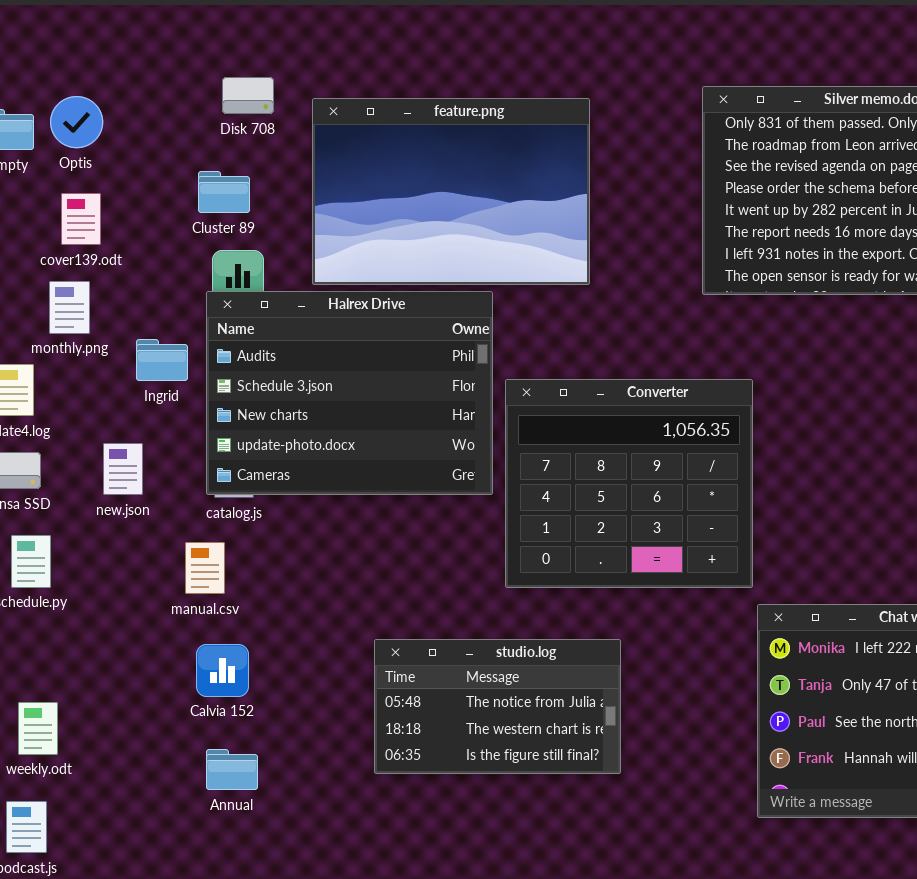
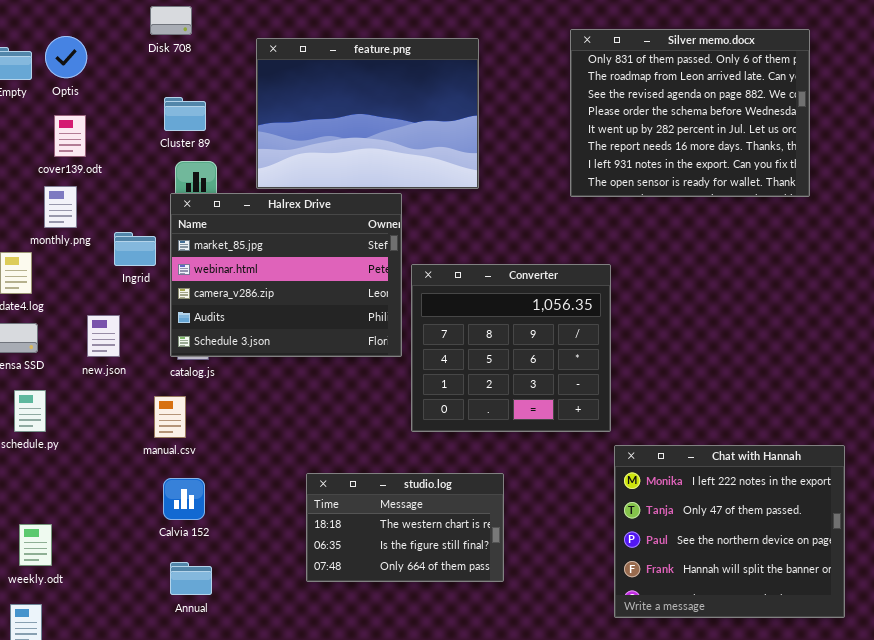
Disk 708: [222,77,274,114] -> [150,6,192,35], moved
Halrex Drive: [206,291,493,495] -> [170,193,402,357], scrolled up 3 rows
studio.log: [374,639,621,774] -> [306,473,504,582], scrolled down 1 row

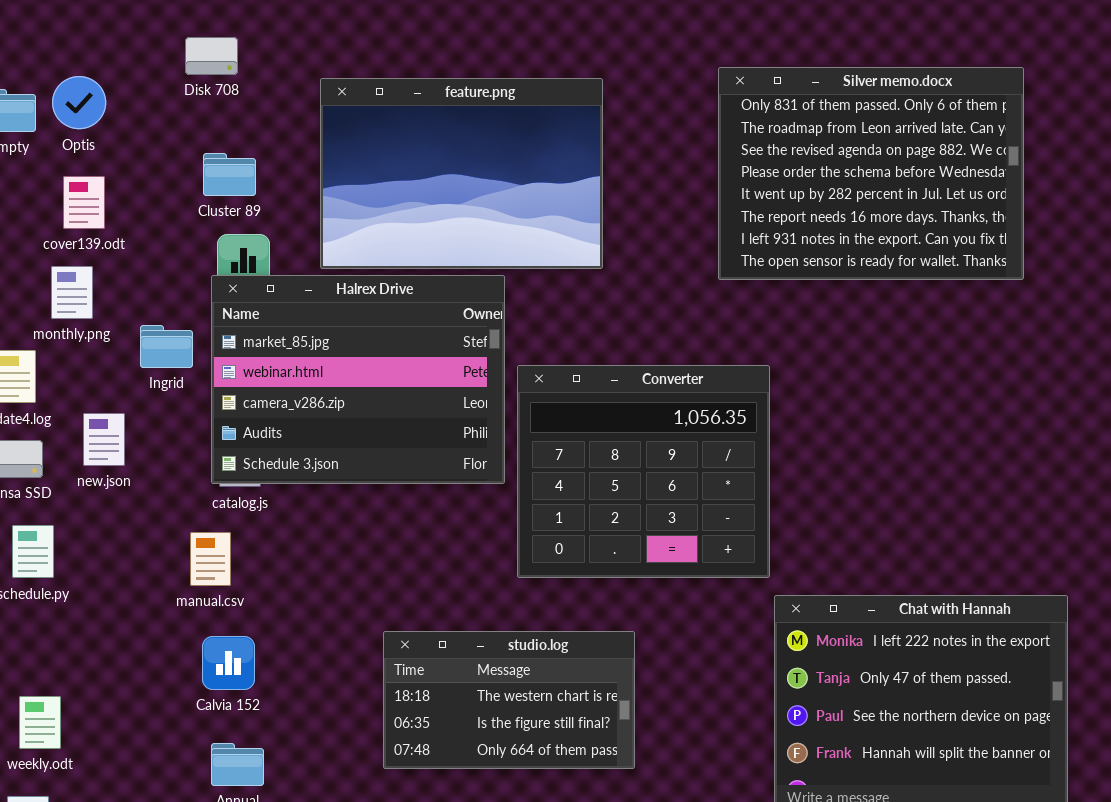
new.json: [87,315,120,357] -> [83,413,125,466], moved

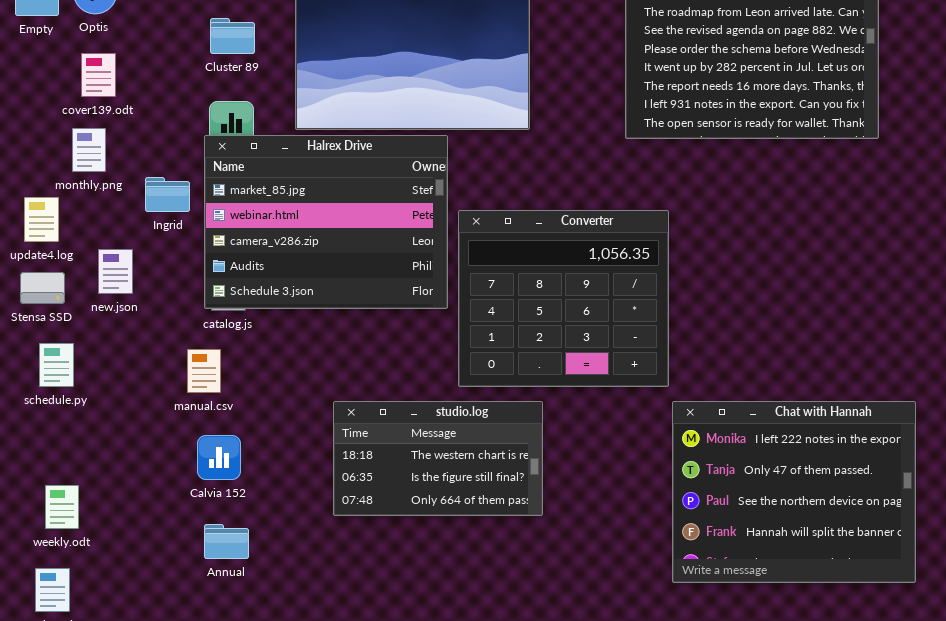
Cluster 89: [203,153,256,196] -> [210,18,255,54], moved
studio.log: [383,631,635,769] -> [333,401,543,516], moved

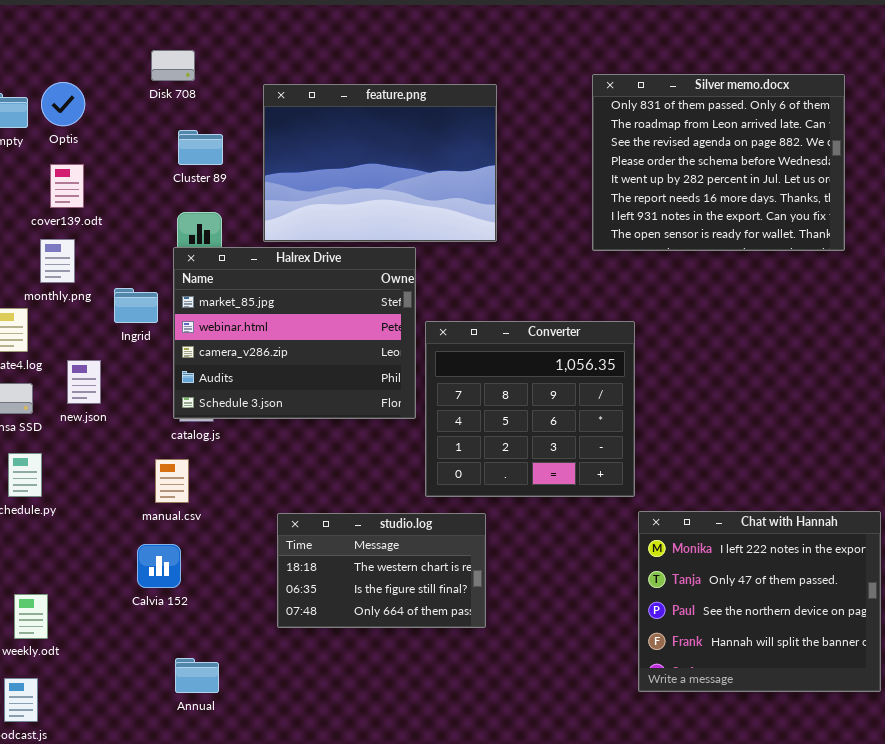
studio.log: [333,401,543,516] -> [277,513,486,628], moved
Calvia 152: [197,435,241,480] -> [137,544,181,588], moved
Annual: [204,524,249,559] -> [175,658,219,693], moved

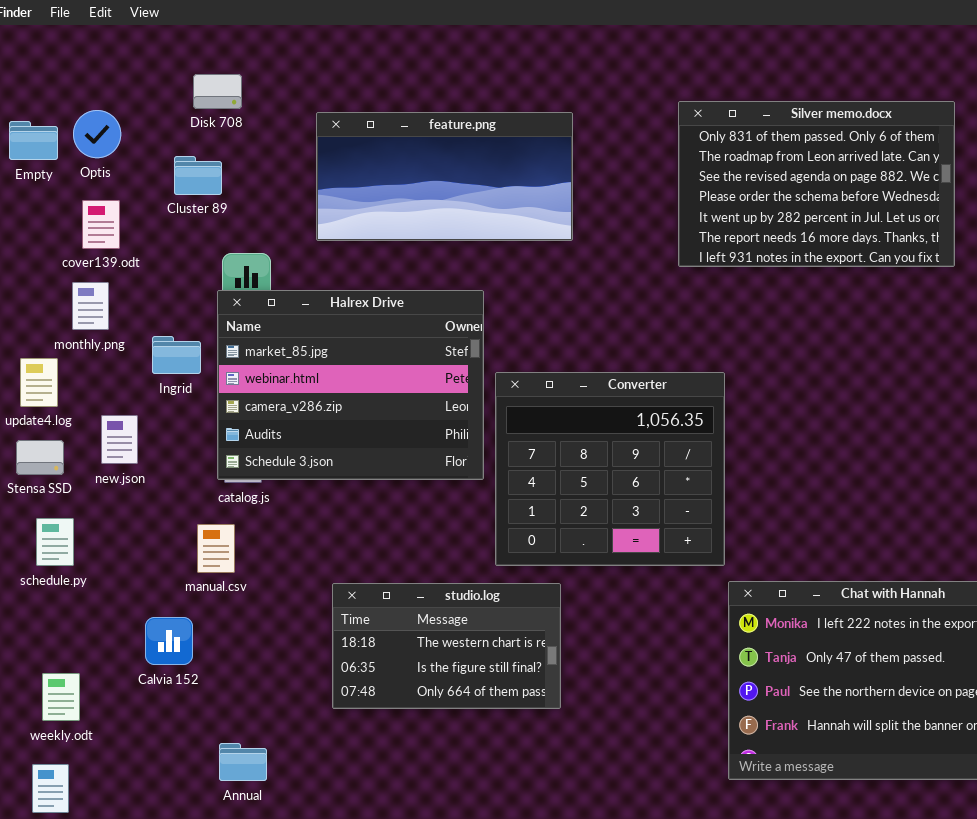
Silver memo.docx: [592,74,845,251] -> [678,101,955,267], resized
feature.png: [263,84,497,242] -> [316,112,573,241], resized
Cluster 89: [178,130,223,165] -> [174,156,222,195], moved
Calvia 152: [137,544,181,588] -> [145,617,193,665], moved

